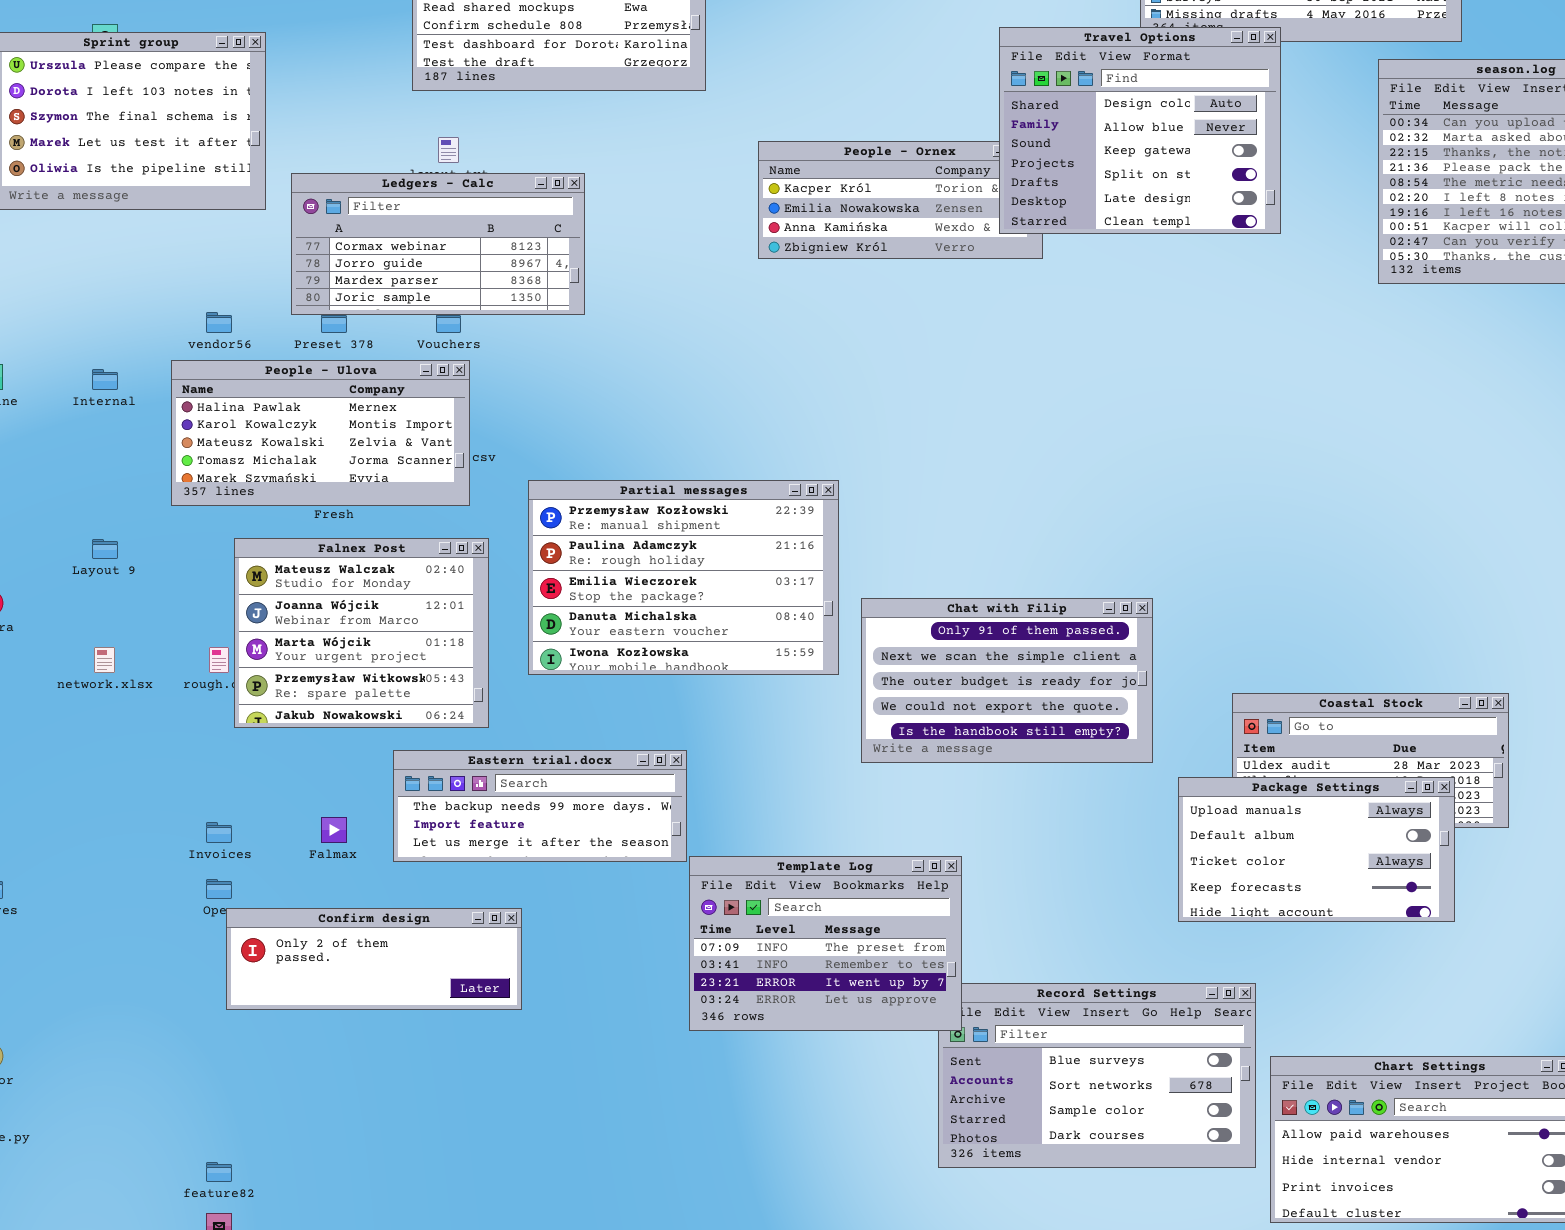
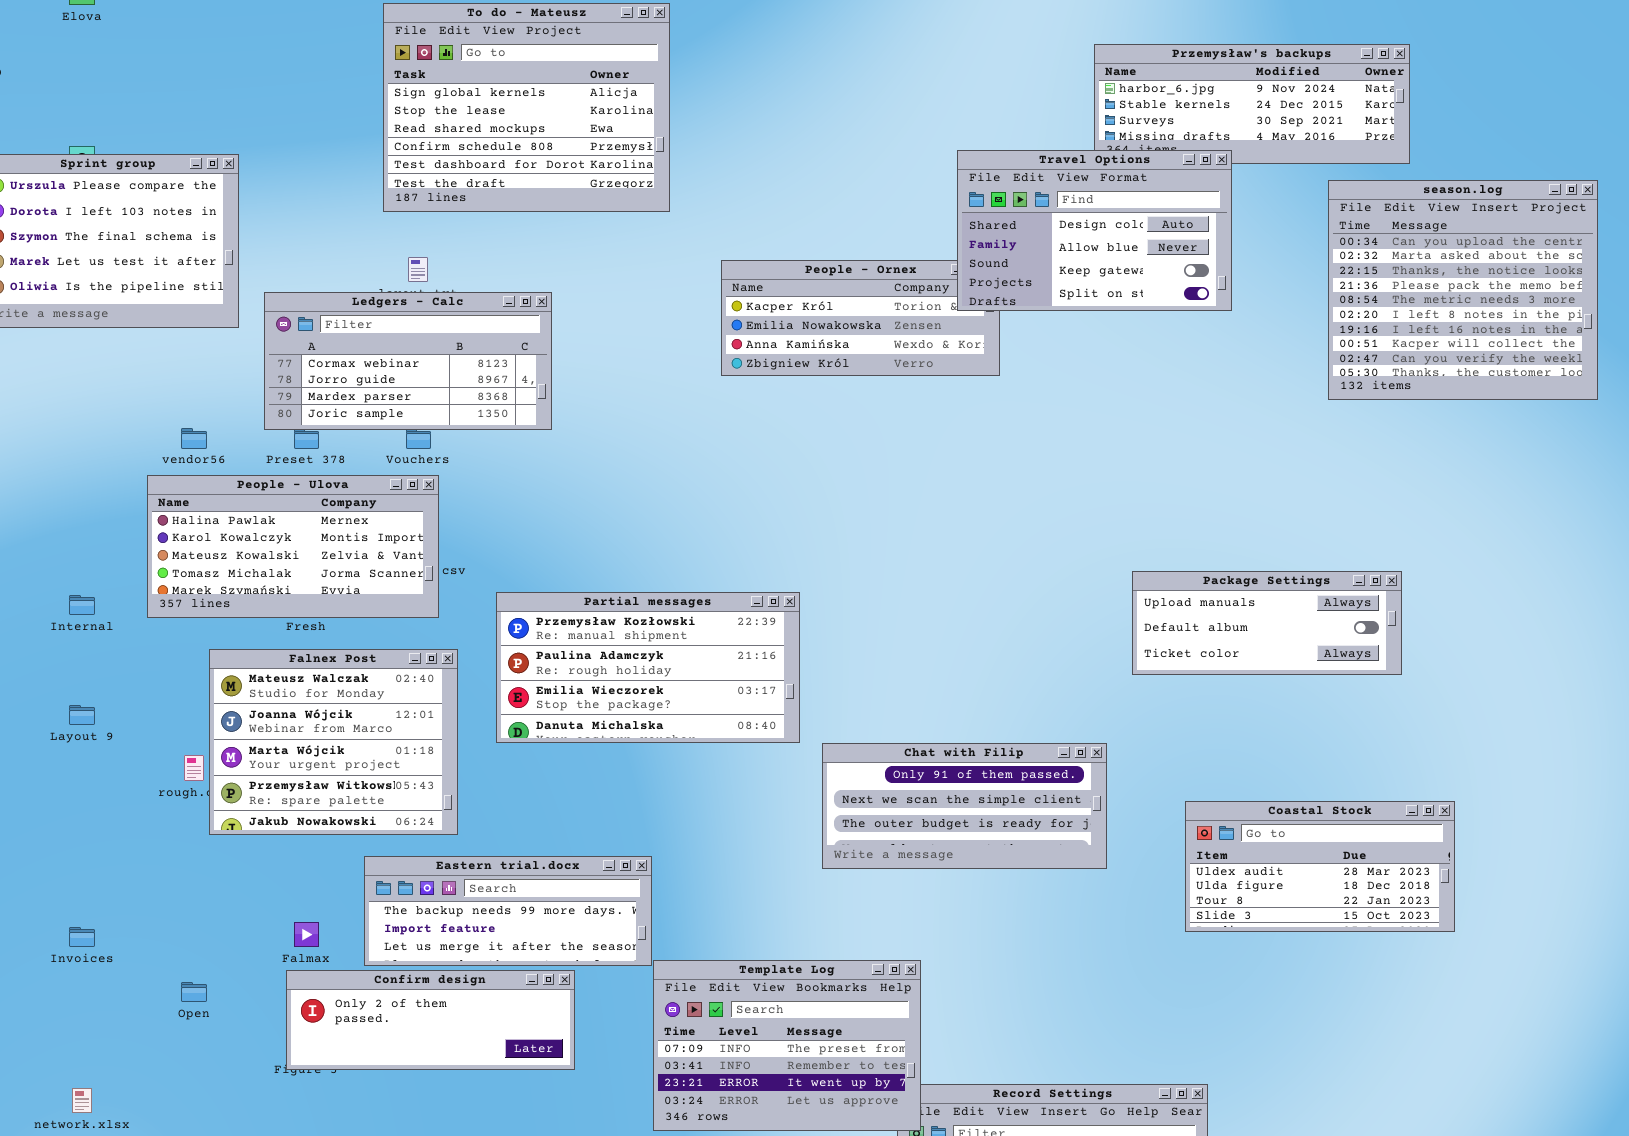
Travel Options: [999,27,1281,234] -> [957,150,1232,311], resized
Internal: [92,369,118,390] -> [69,595,95,615], moved
Partial messages: [528,480,839,675] -> [496,592,800,743], resized
Layout 9: [92,539,118,559] -> [69,705,95,725], moved
Chat with Filip: [861,598,1153,763] -> [822,743,1107,869], resized
network.xlsx: [94,647,115,673] -> [72,1088,92,1113], moved
Package Settings: [1178,777,1455,922] -> [1132,571,1402,675], moved, resized
Invoices: [206,822,232,843] -> [69,927,95,947], moved
Confirm design: [226,908,522,1010] -> [286,970,575,1070], moved

